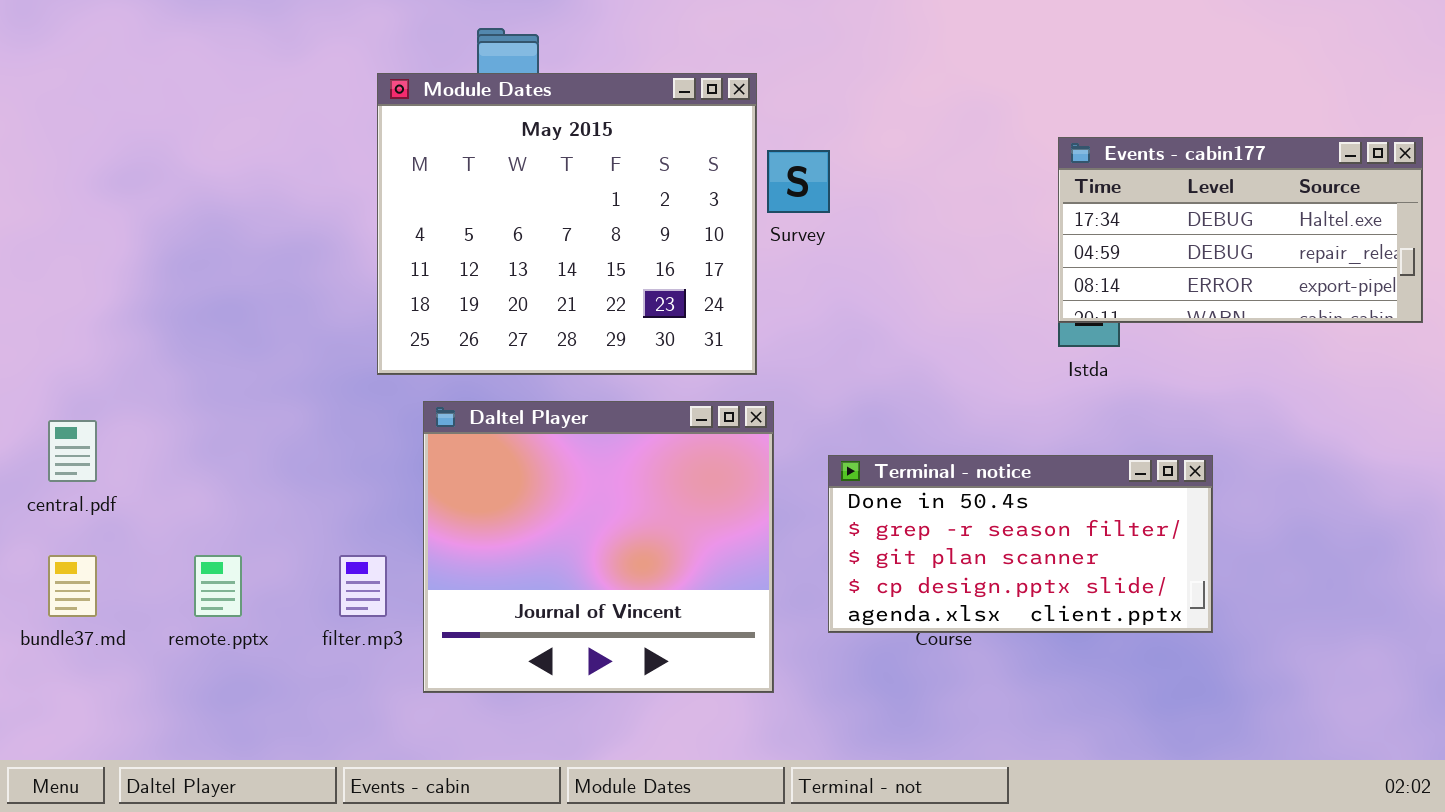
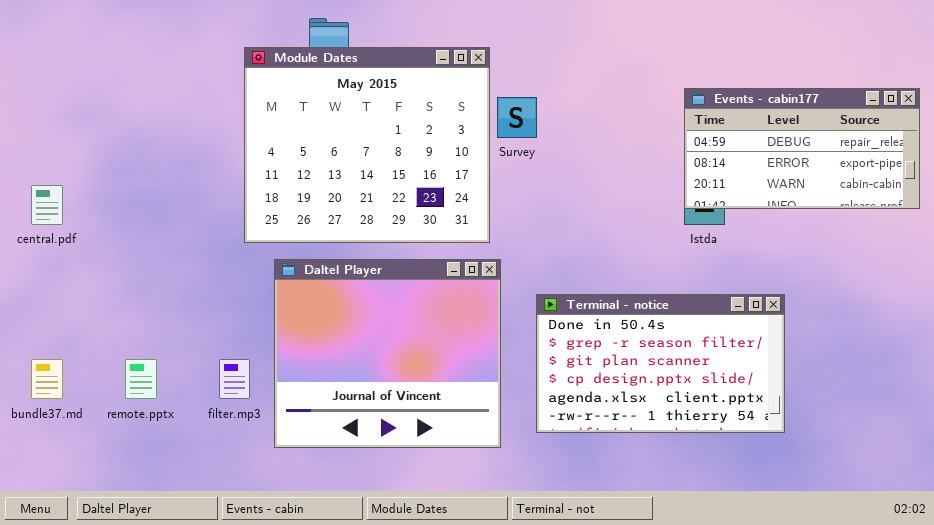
Events - cabin177: [1058,137,1423,323] -> [684,88,920,209], scrolled down 1 row
central.pdf: [48,420,97,482] -> [31,185,63,225], moved
Terminal - notice: [828,455,1213,633] -> [536,294,785,433], resized

